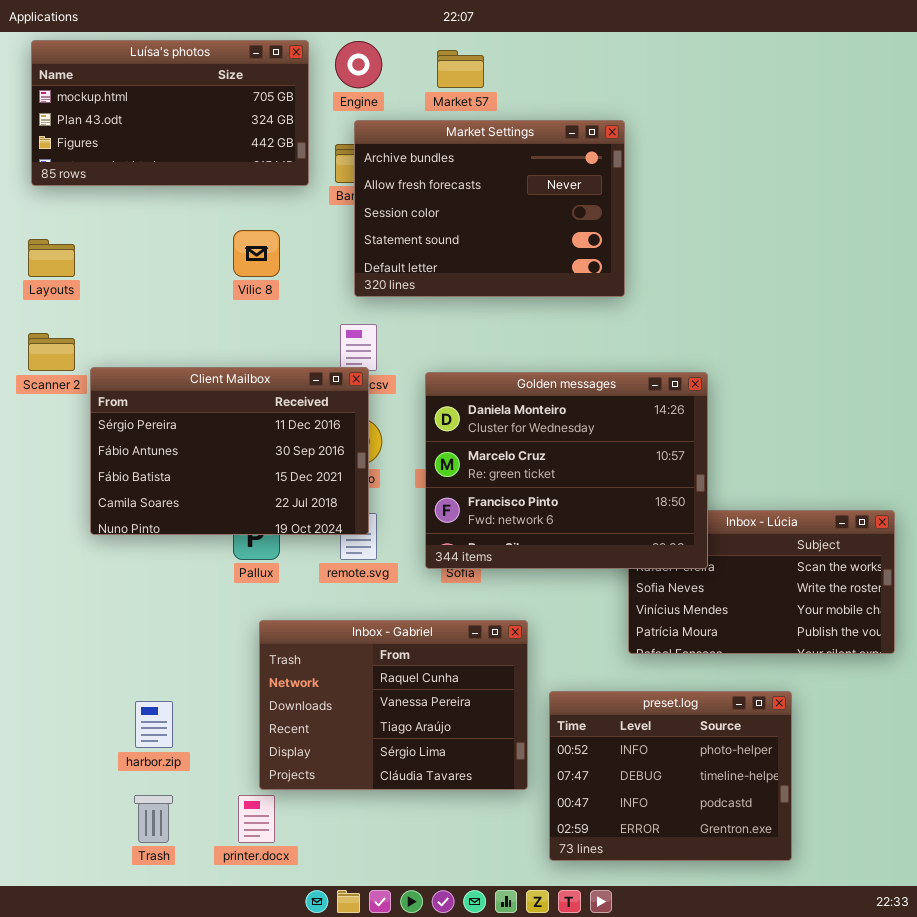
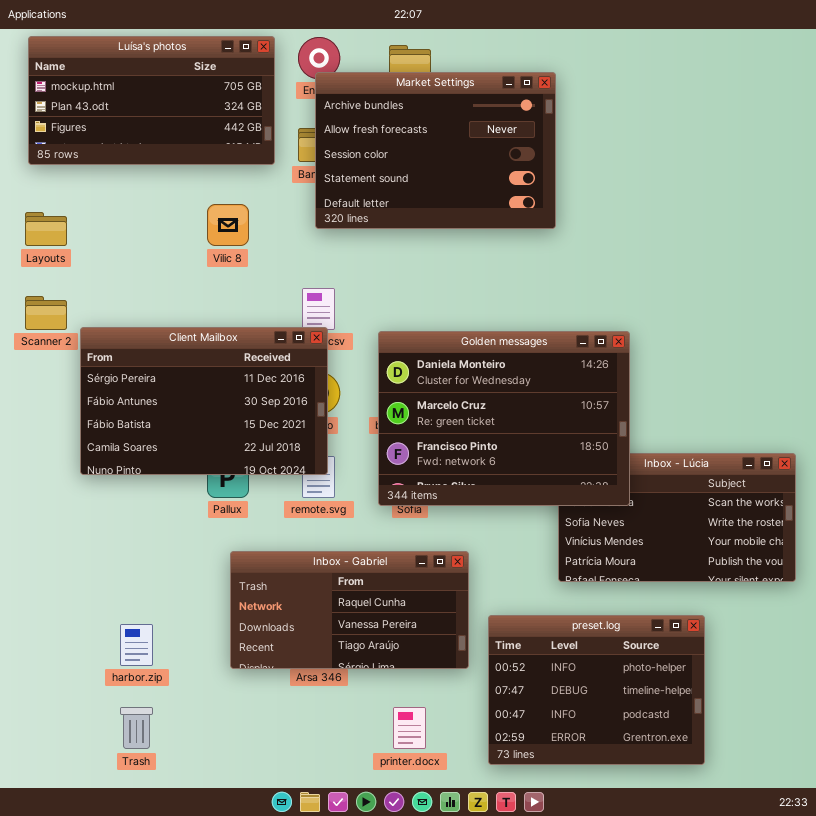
Market Settings: [354,120,625,297] -> [315,72,556,229], moved
Inbox - Gabriel: [259,620,528,790] -> [230,551,469,669], resized
printer.docx: [238,795,275,843] -> [393,707,426,749], moved

